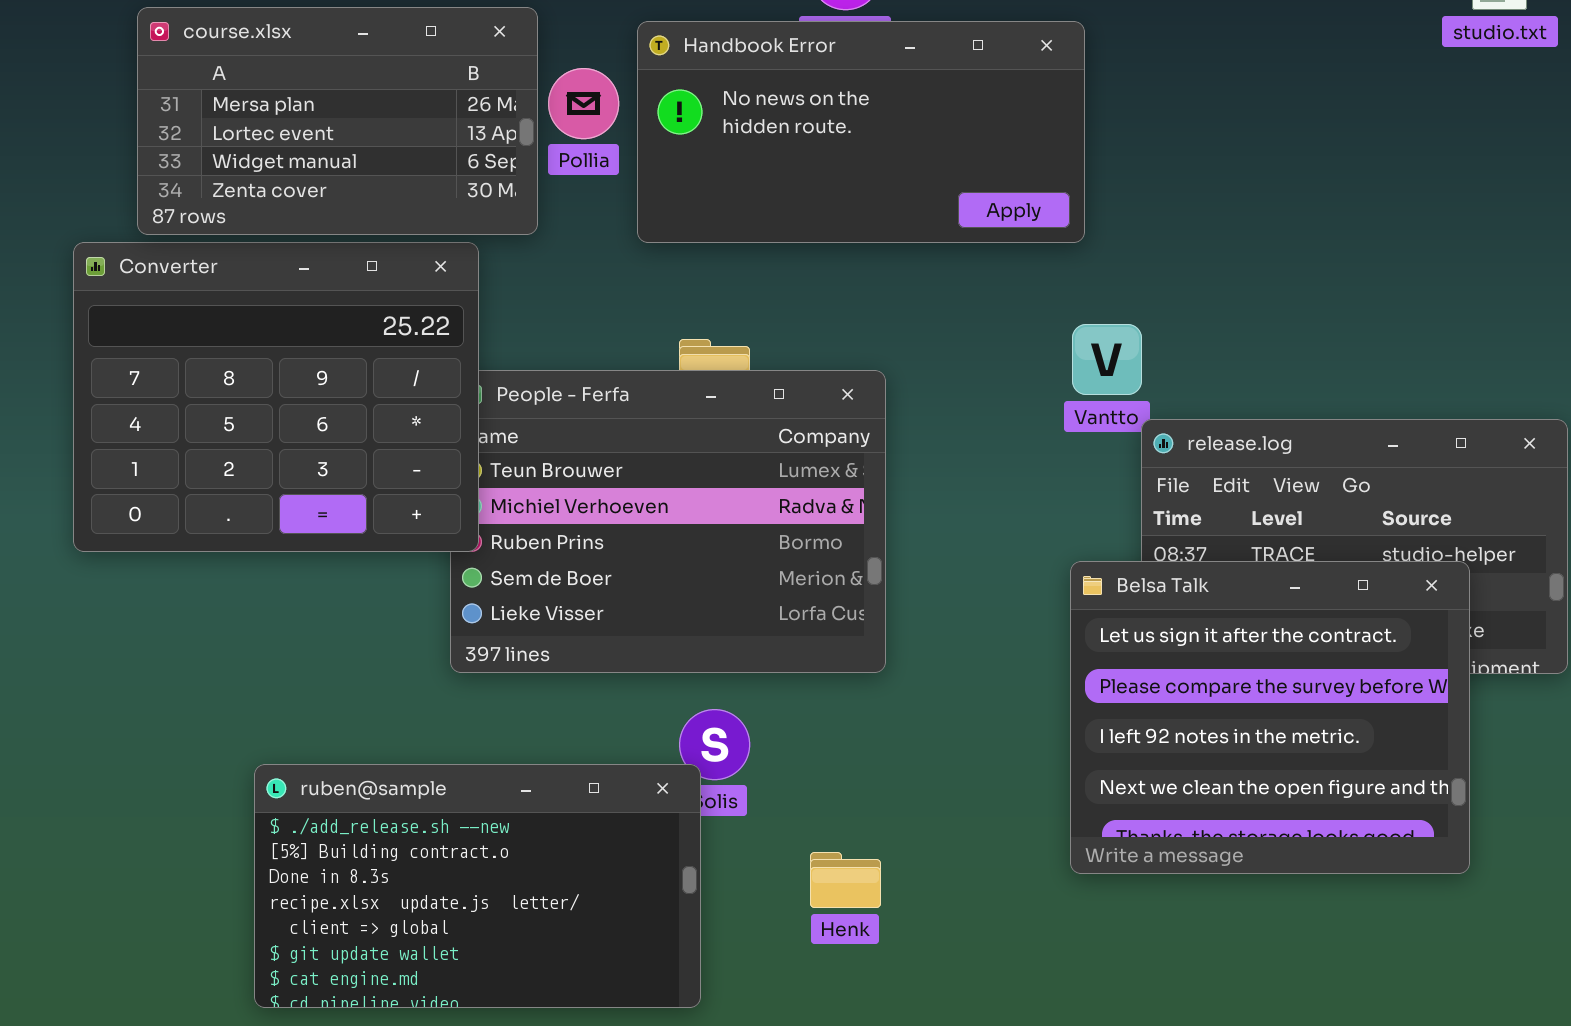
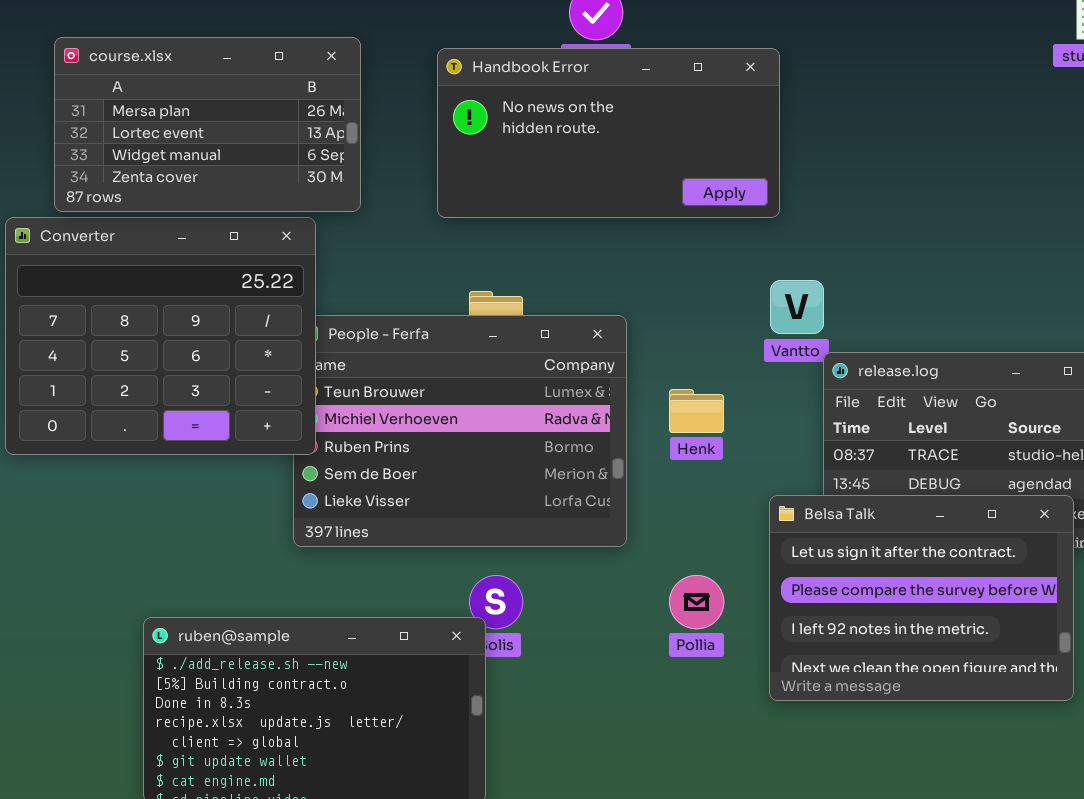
Pollia: [548,68,619,139] -> [669,575,724,629], moved
Belsa Talk: [1070,561,1470,874] -> [769,495,1074,701], resized
Henk: [810,852,881,908] -> [669,389,724,433], moved

